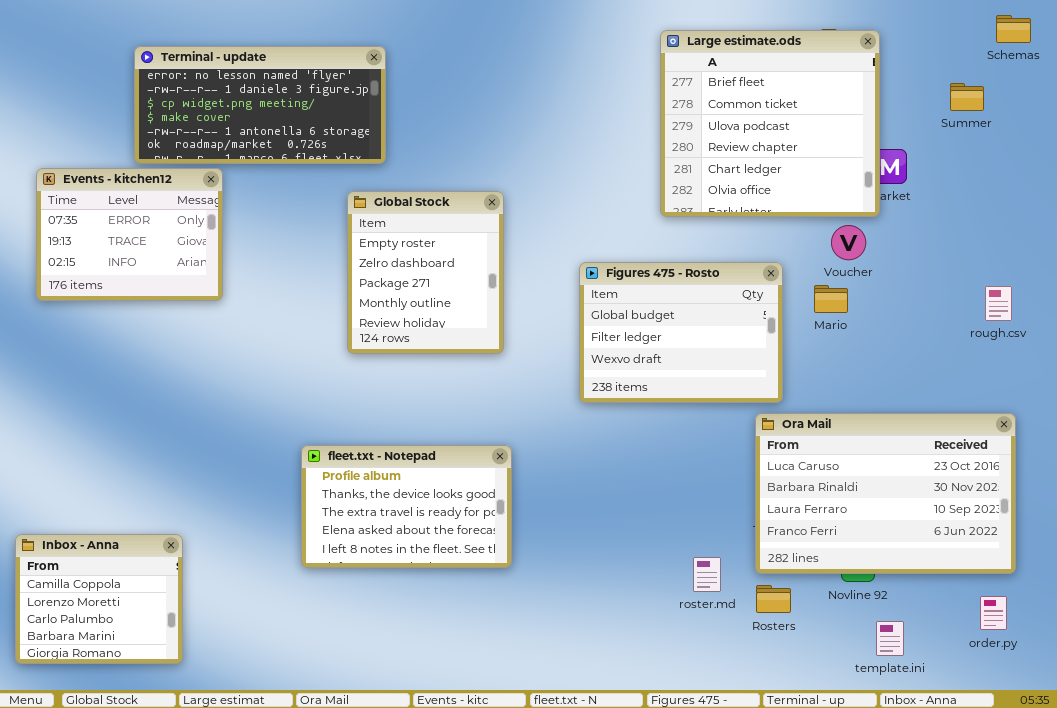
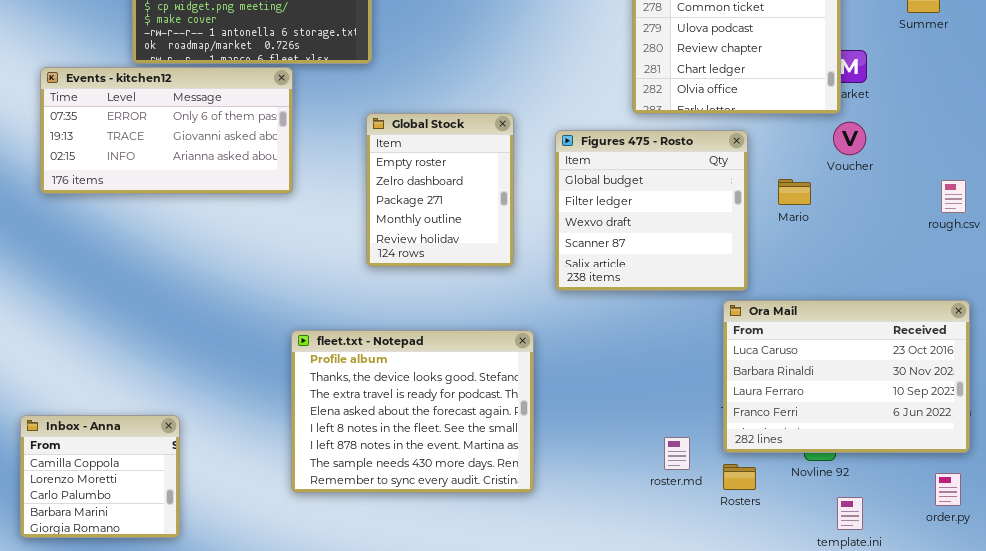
Events - kitchen12: [36,168,223,301] -> [40,67,293,194], resized
Global Stock: [347,191,504,354] -> [366,113,514,267], moved
Voucher: [831,225,866,260] -> [833,122,866,155], moved
Figures 475 - Rosto: [579,262,783,403] -> [555,130,748,291], resized
fleet.txt - Notepad: [301,445,512,568] -> [291,330,534,493], resized

